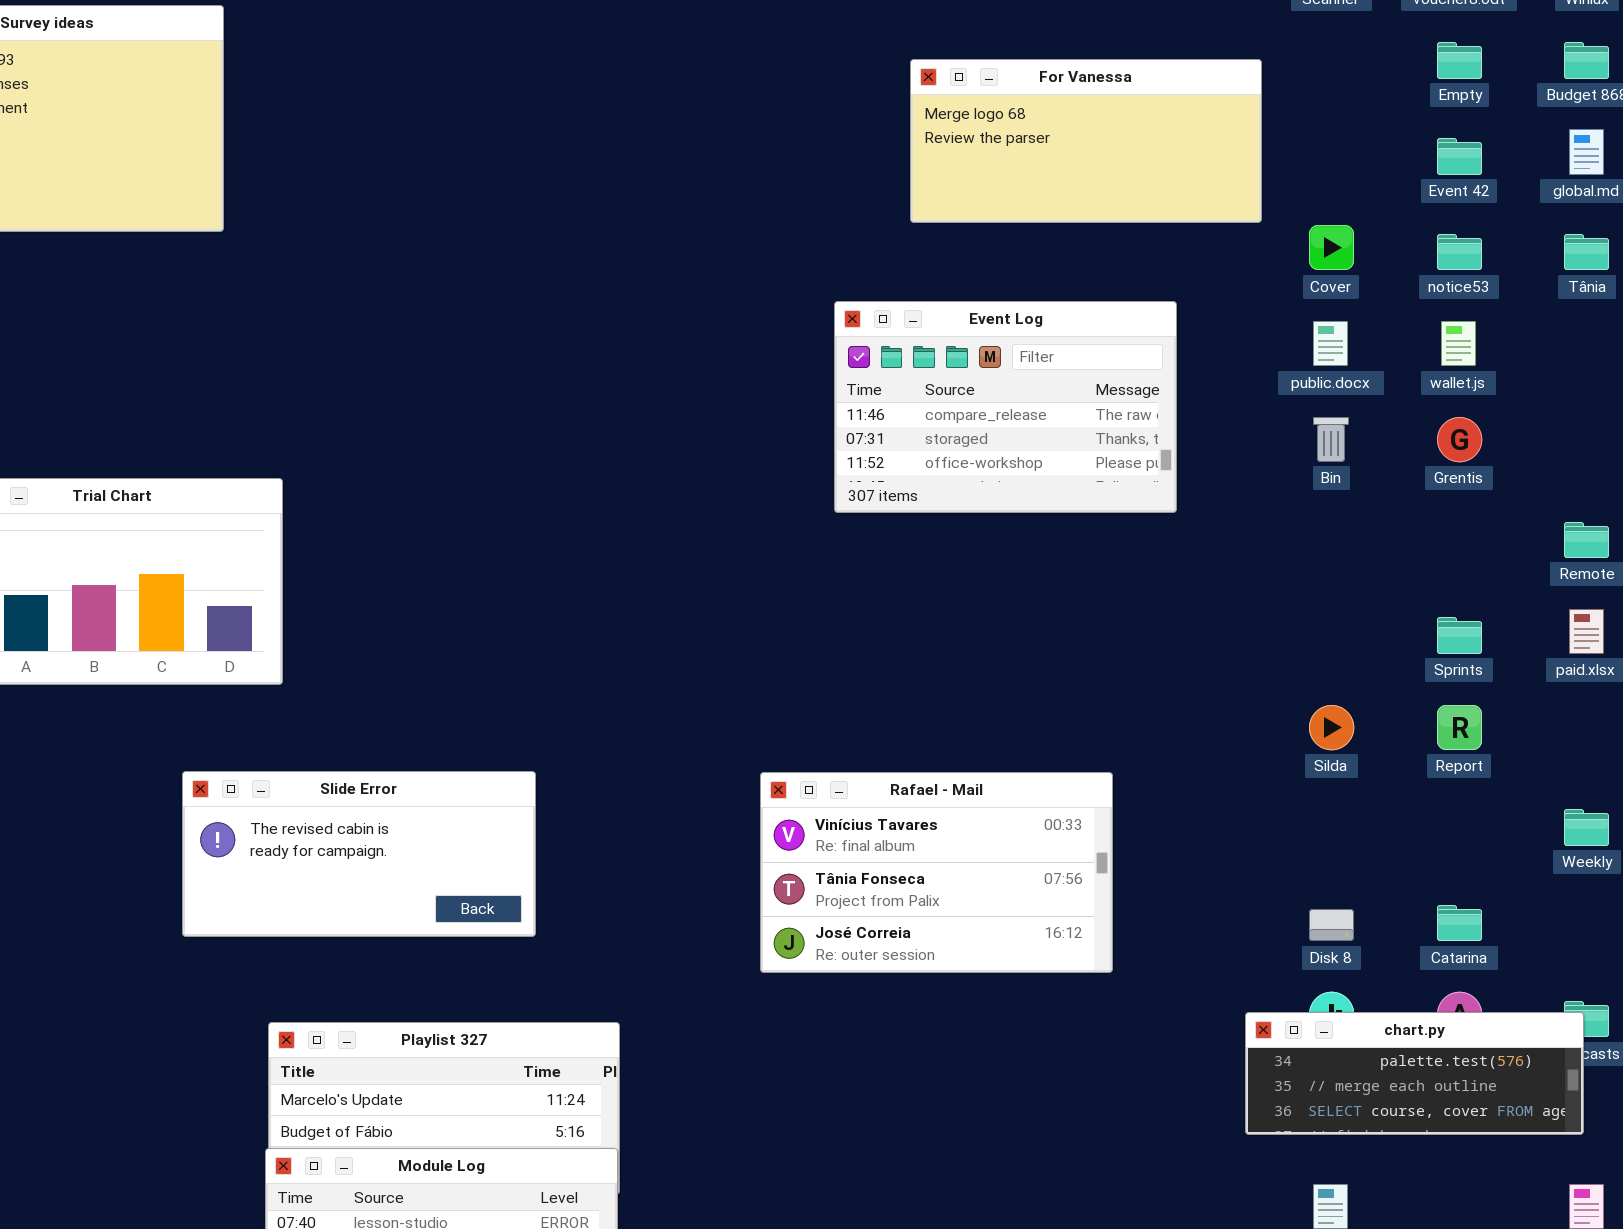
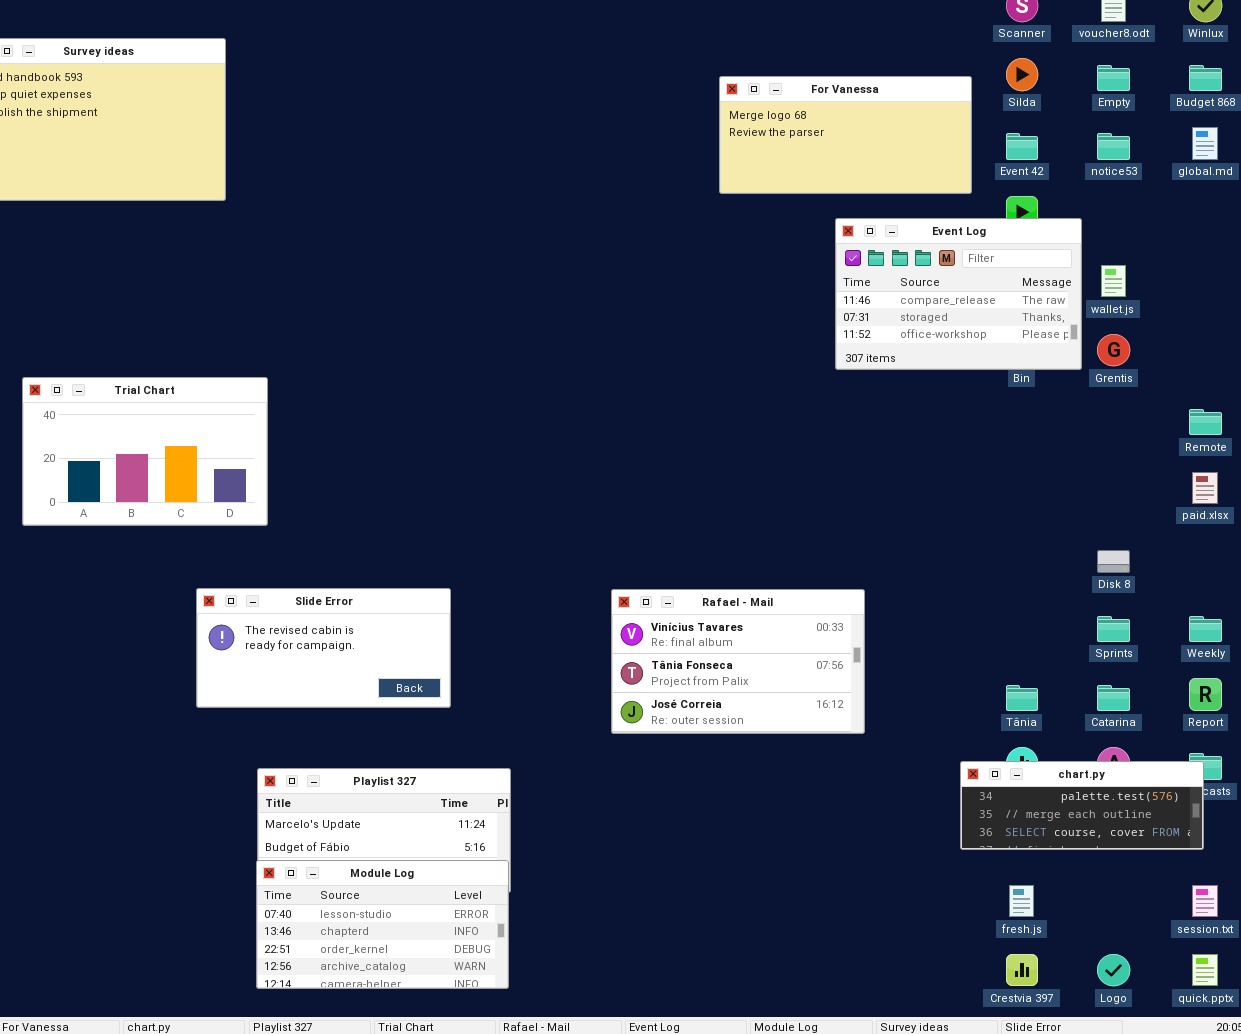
Event 42: [1437,138,1482,175] -> [1006,133,1038,160], moved
notice53: [1437,234,1482,270] -> [1097,133,1130,160], moved
Tânia: [1564,234,1609,270] -> [1006,685,1038,711], moved
Event Log: [834,301,1177,513] -> [835,218,1082,370], moved
Sprints: [1437,617,1482,654] -> [1097,616,1130,642], moved
Silda: [1309,705,1354,750] -> [1006,58,1038,91], moved
Report: [1437,705,1482,750] -> [1189,678,1222,711], moved
Disk 8: [1309,909,1354,941] -> [1097,550,1130,573], moved

